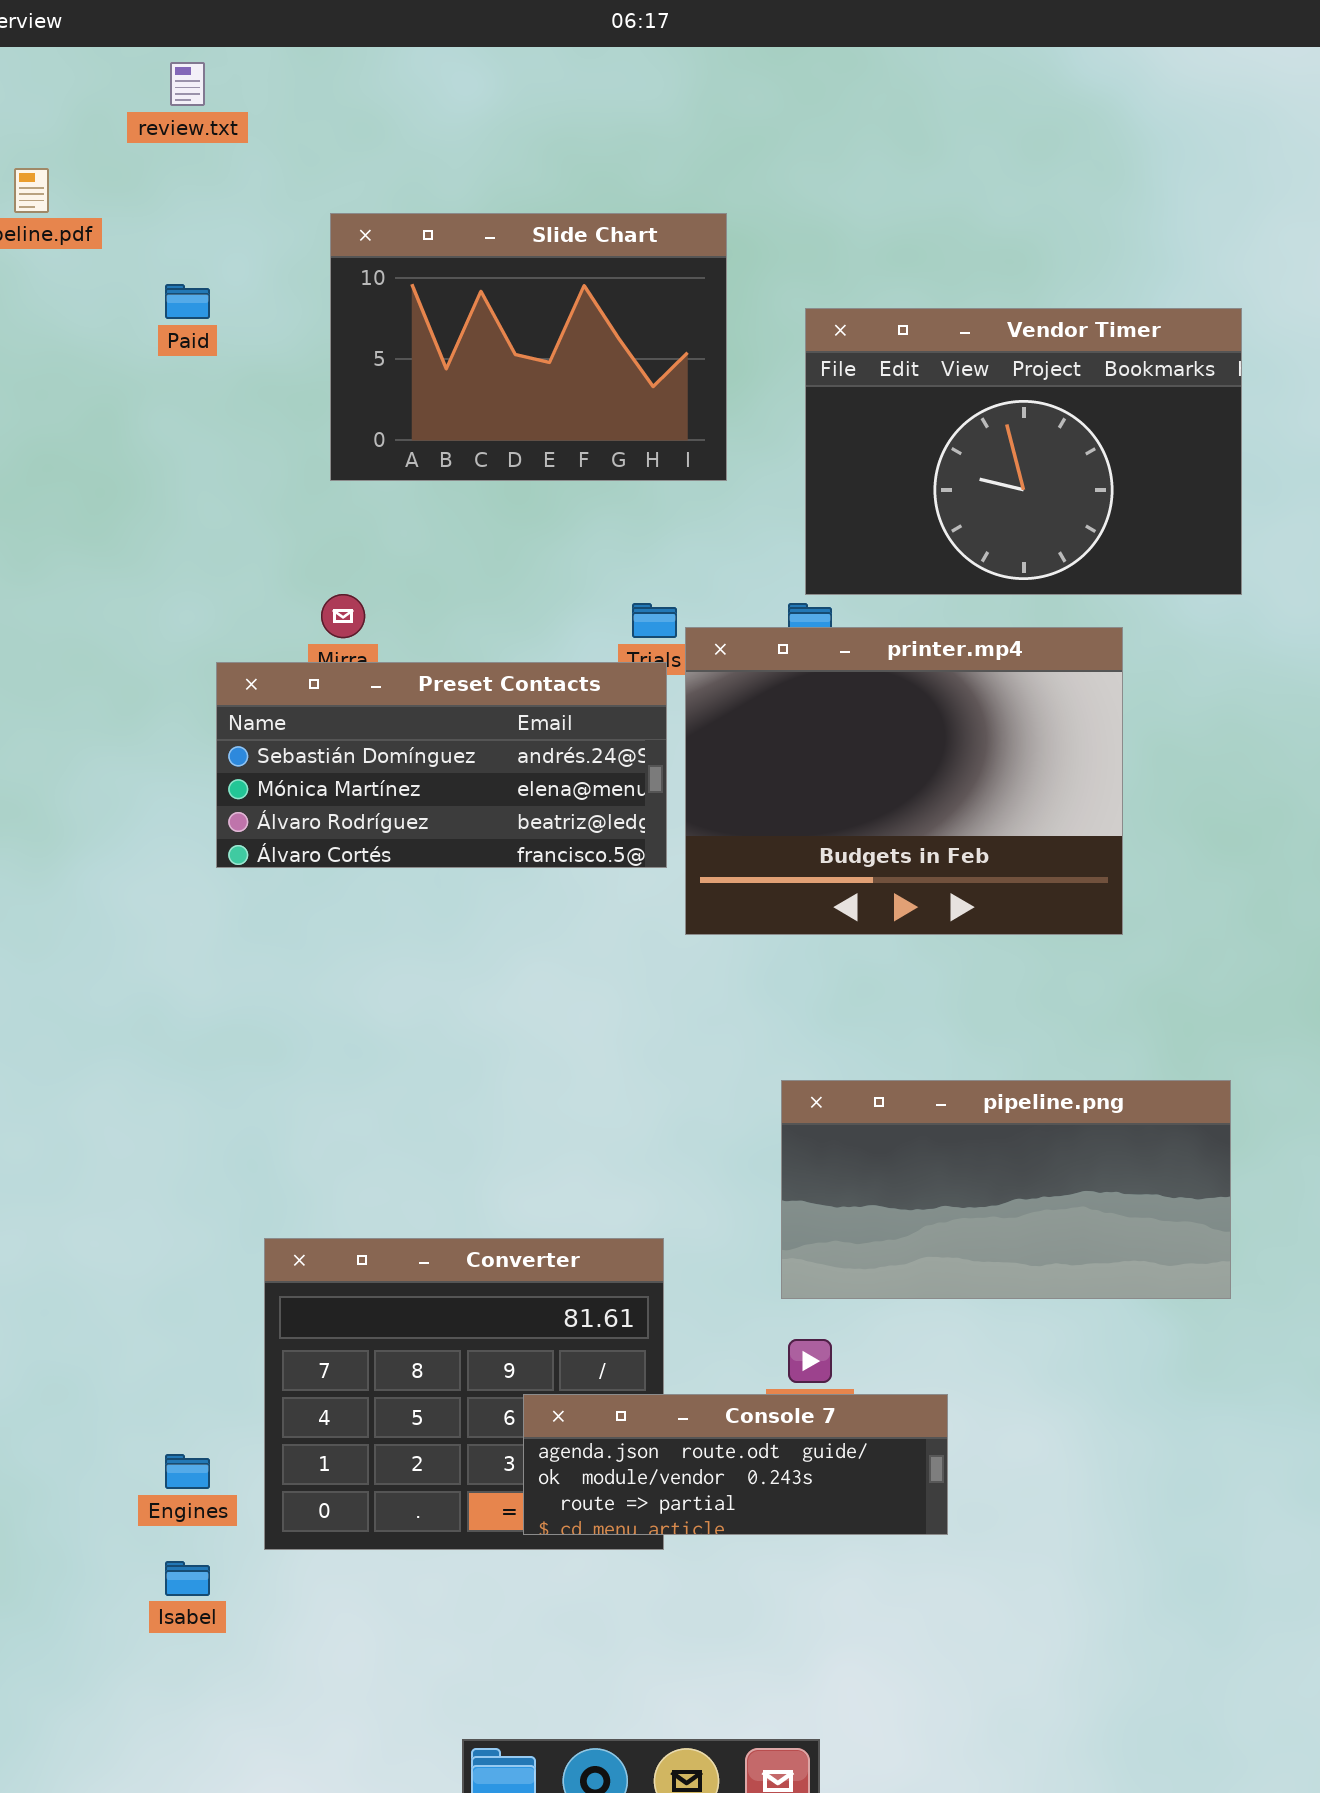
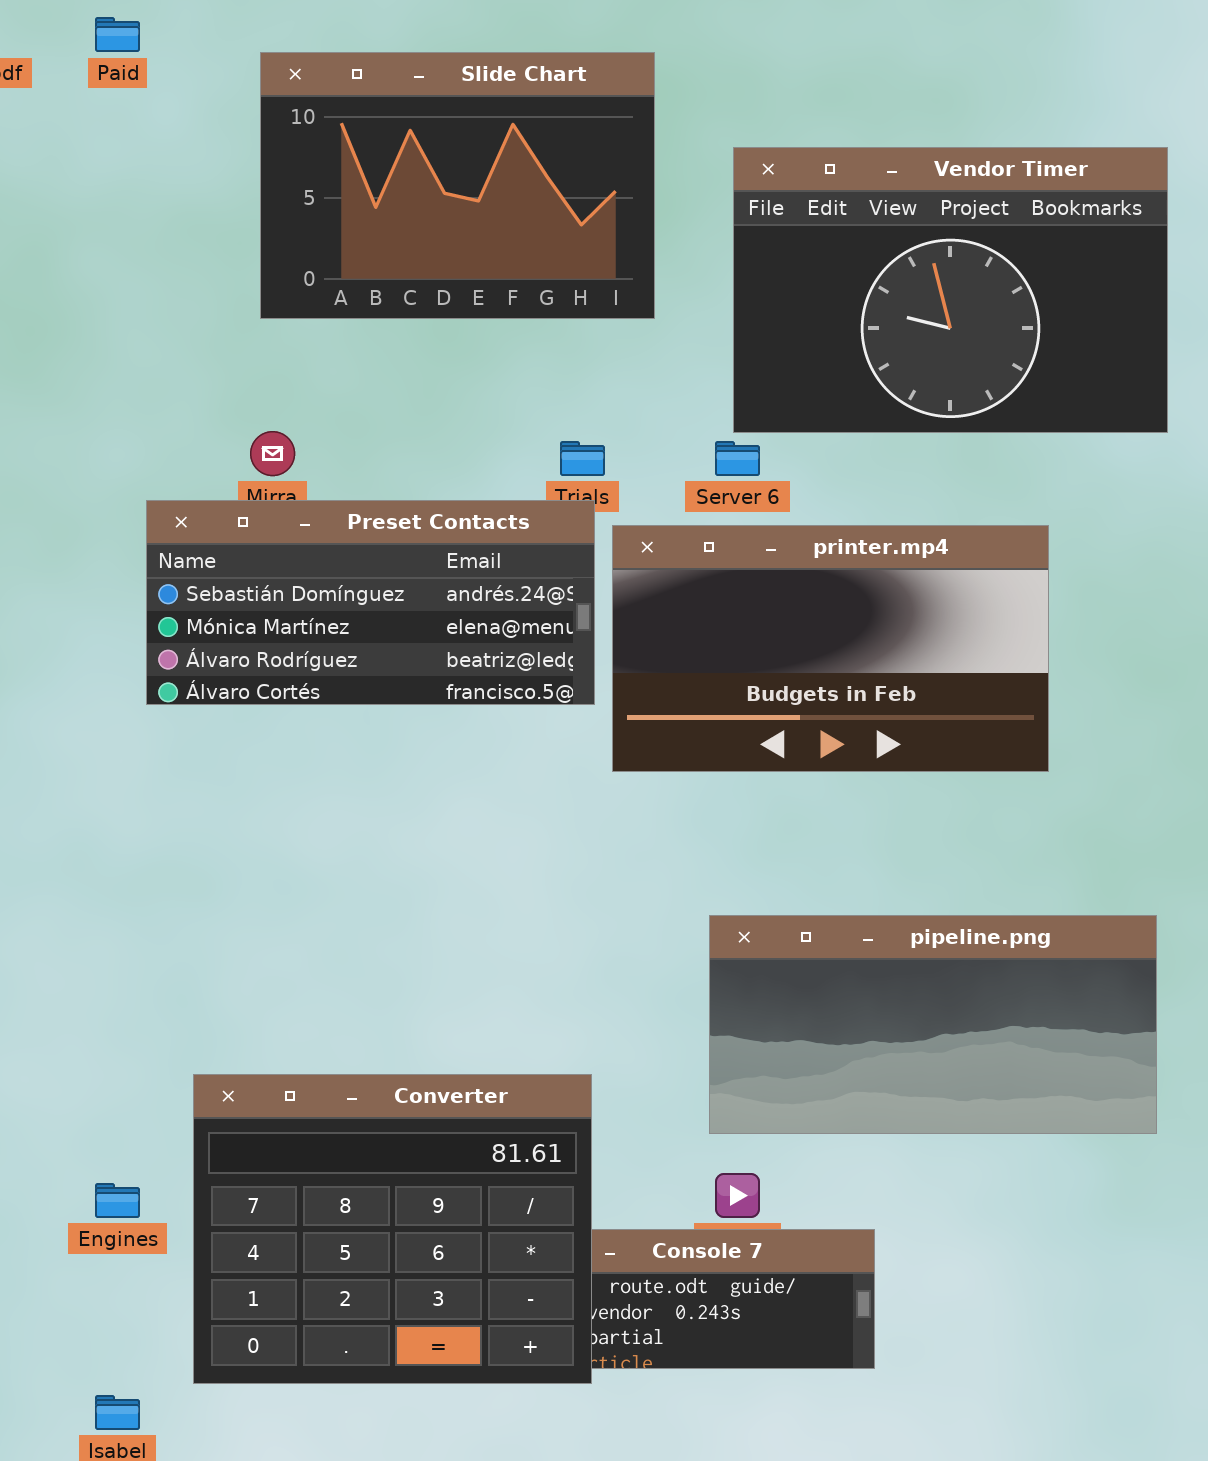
Paid: [165,284,210,319] -> [95,17,140,52], moved
printer.mp4: [685,627,1123,935] -> [612,525,1049,772], resized
Converter: [264,1238,664,1550] -> [193,1074,592,1384], raised
Engines: [165,1454,210,1489] -> [95,1183,140,1218], moved

